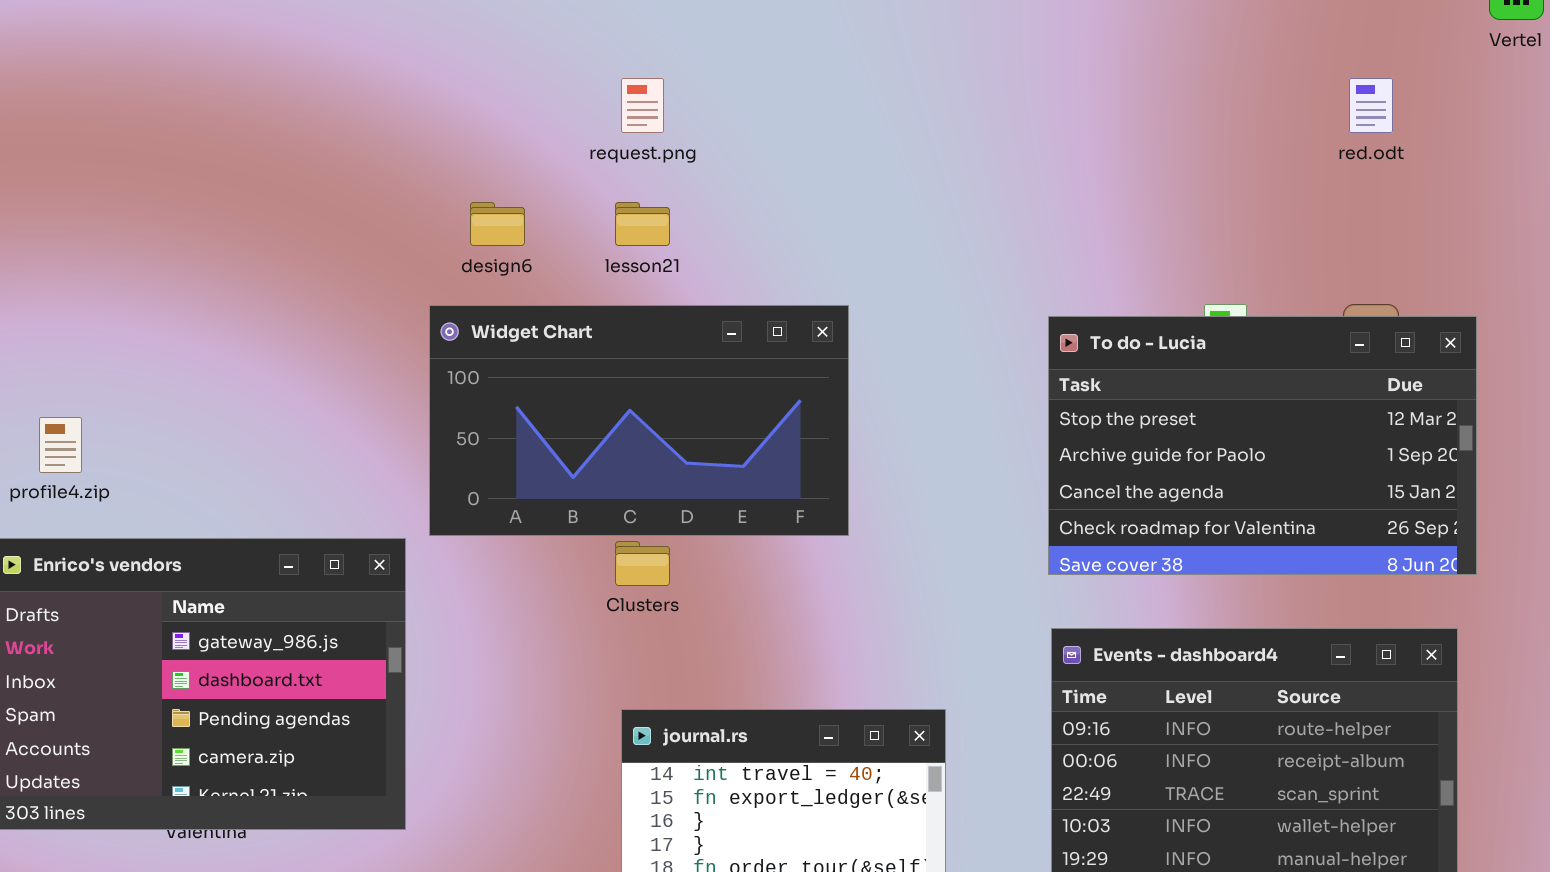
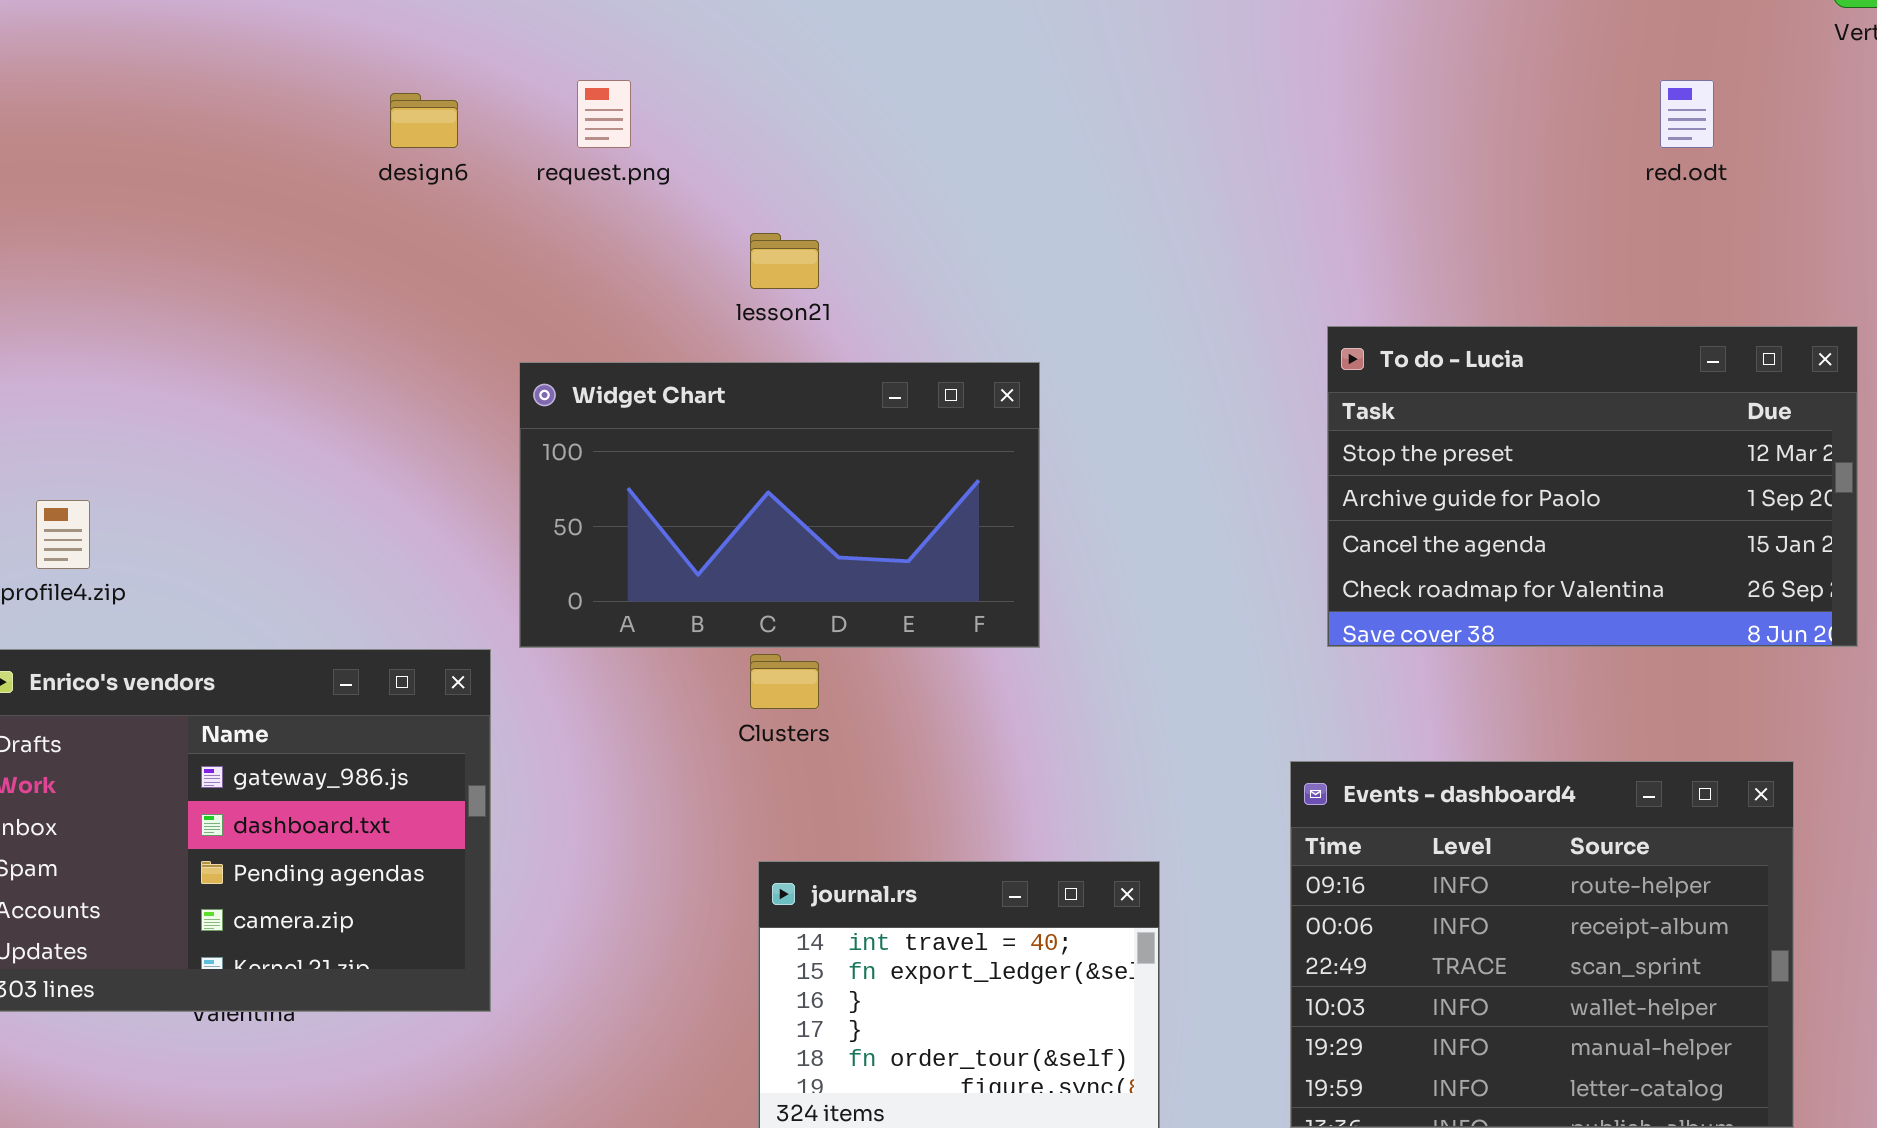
request.png: [621,78,664,133] -> [577,80,631,148], moved
design6: [470,202,525,246] -> [390,93,458,148], moved
To do - Lucia: [1048,316,1477,575] -> [1327,326,1858,647], moved

